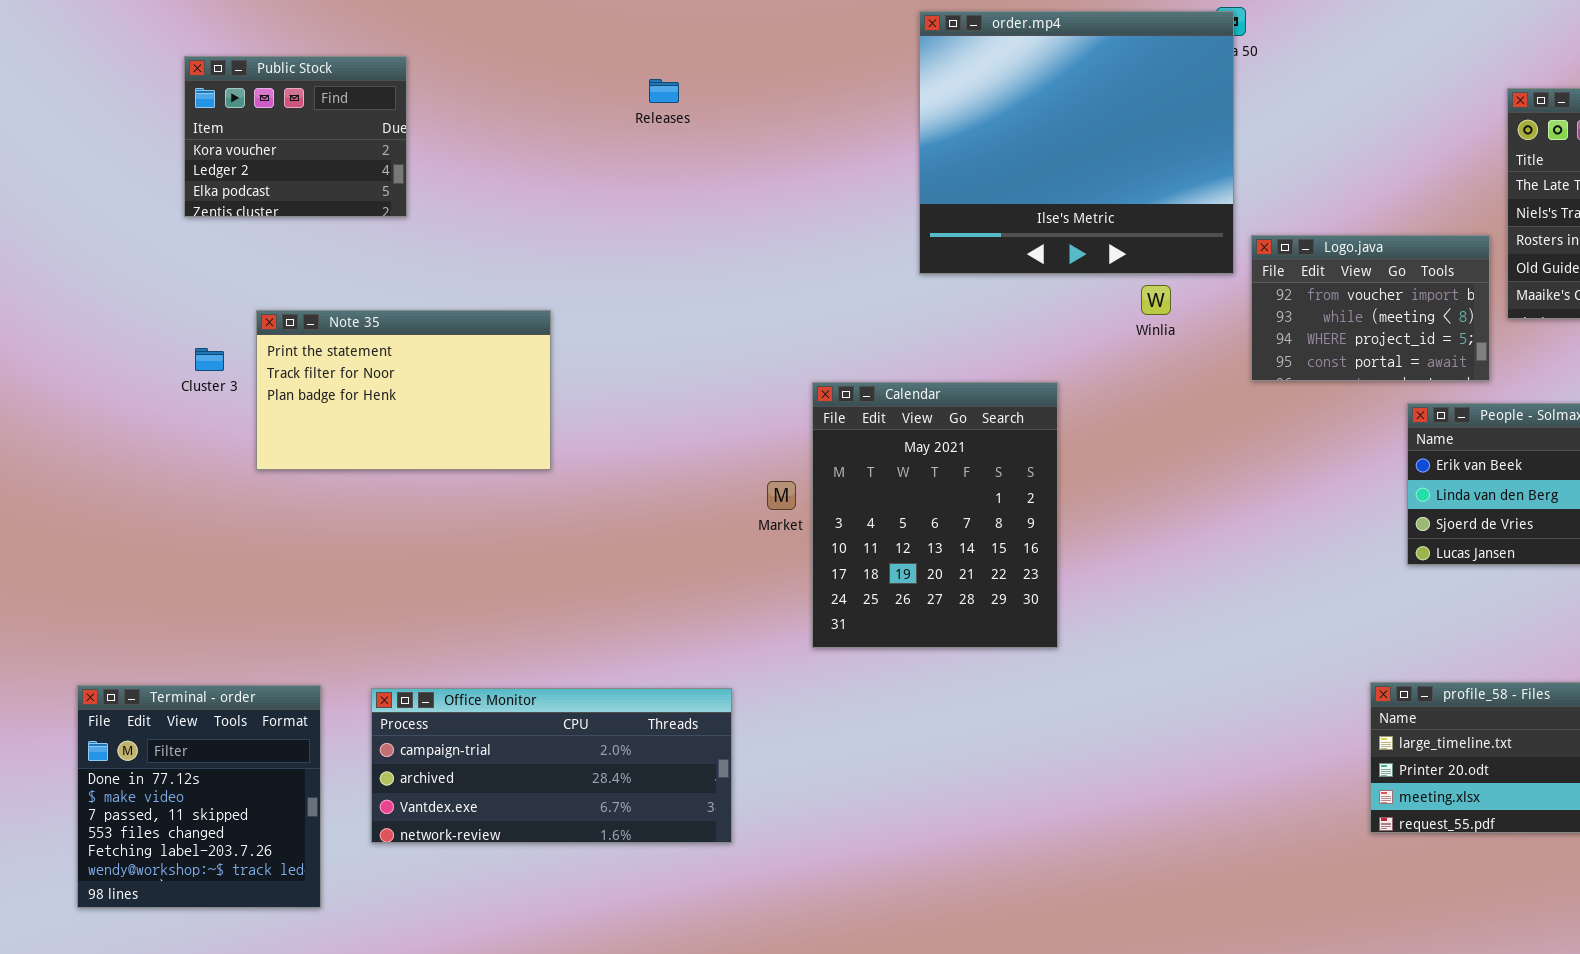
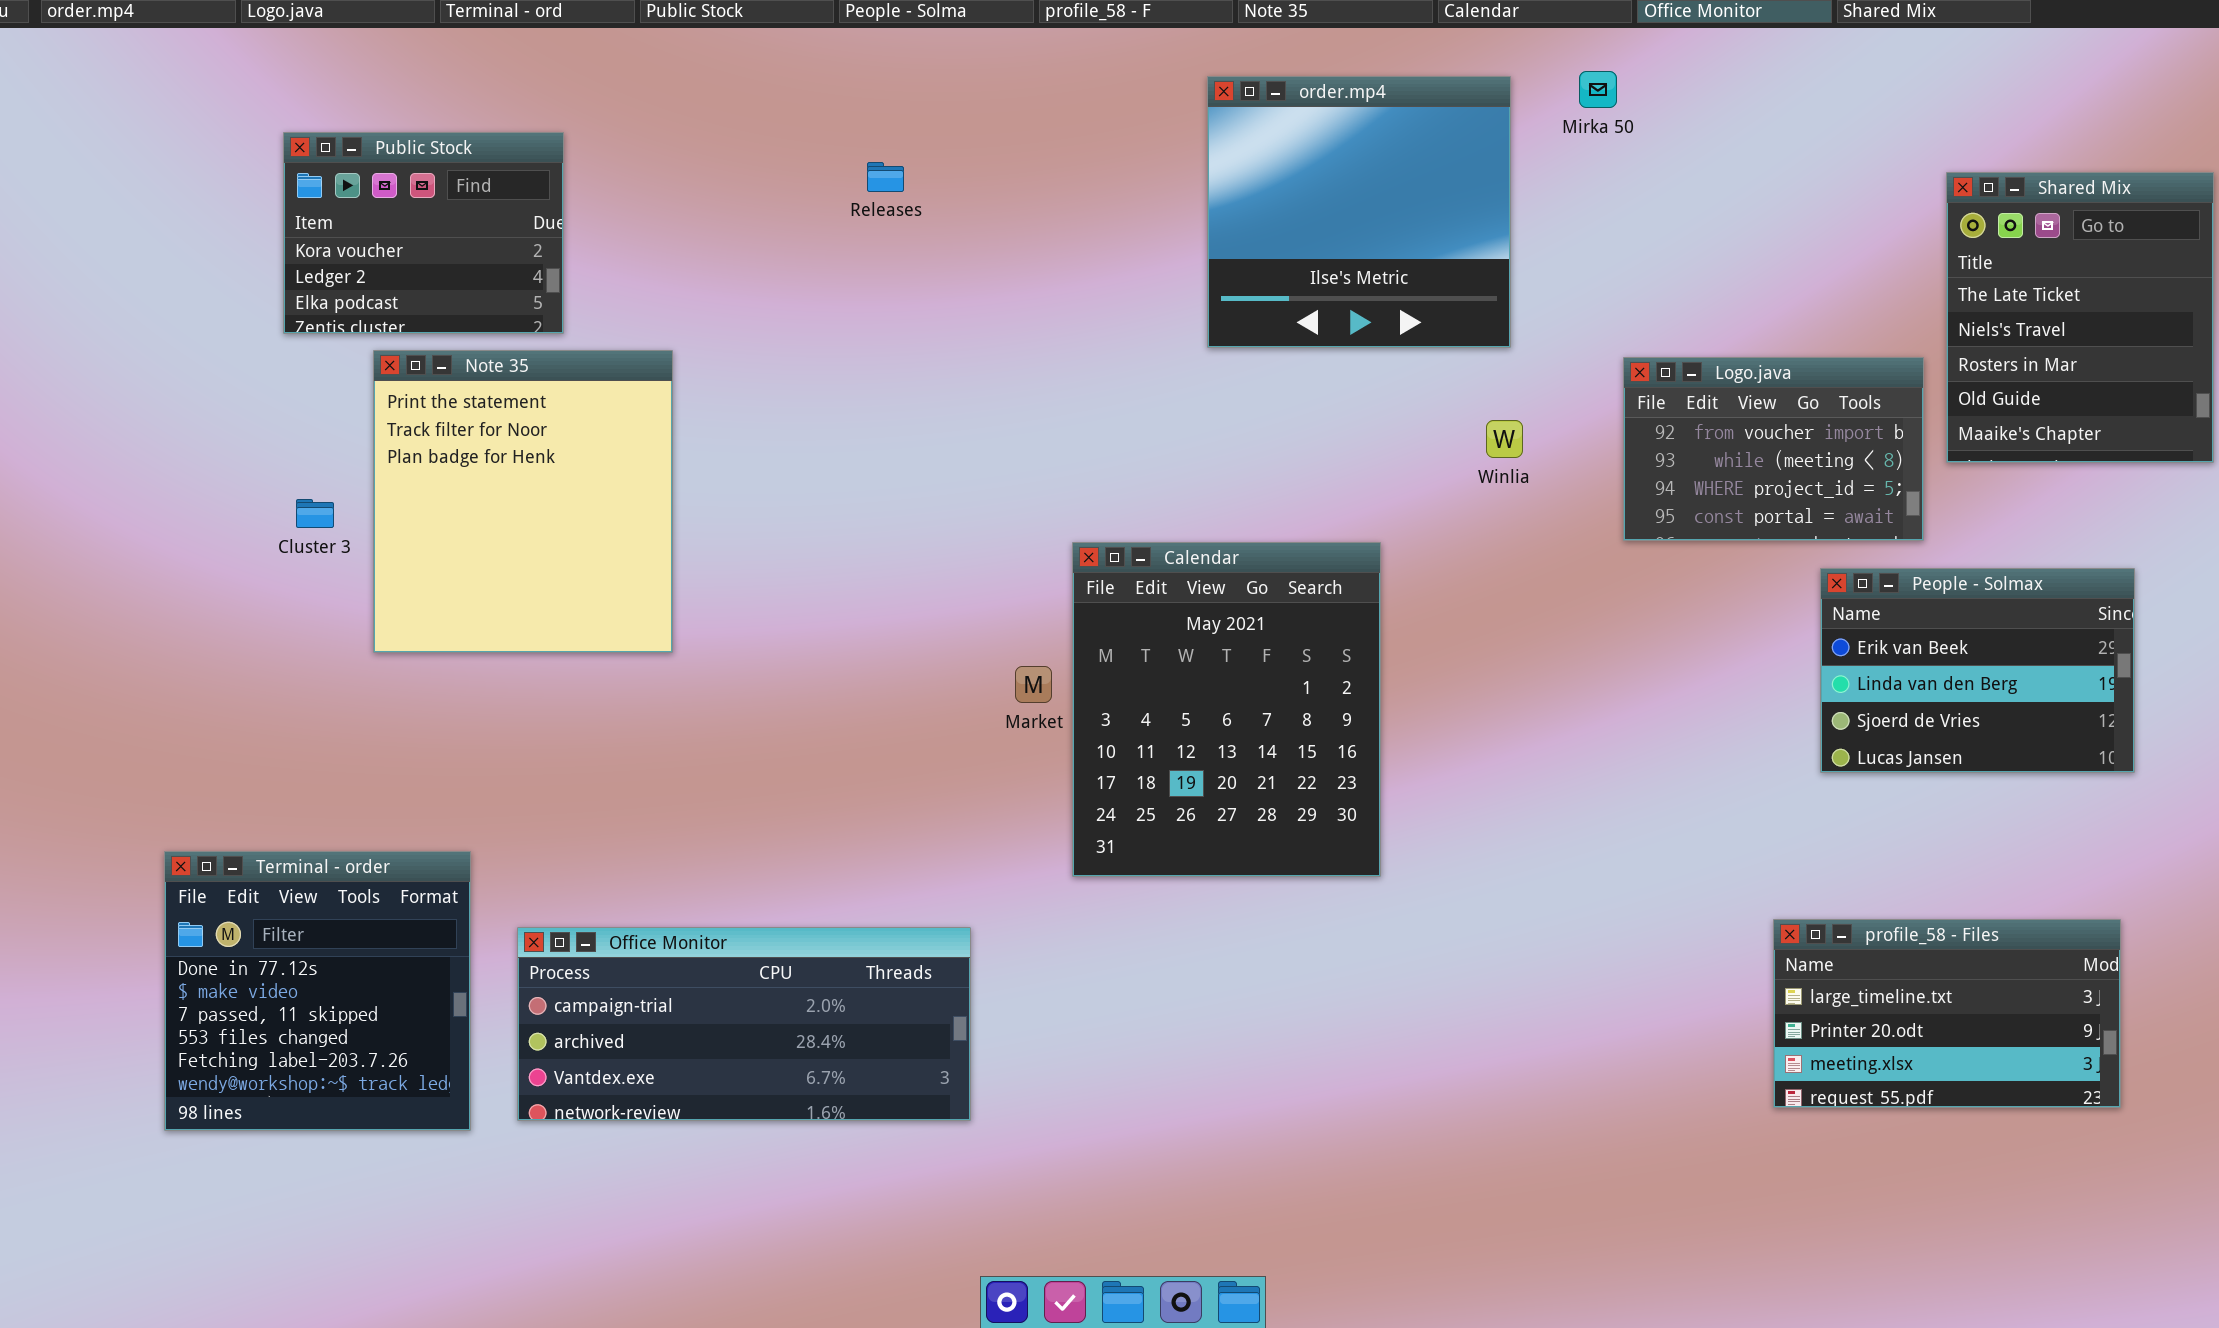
order.mp4: [919,11,1234,274] -> [1207,76,1511,348], resized
Note 35: [256,310,551,470] -> [373,350,673,653], resized
Terminal - order: [77,685,321,908] -> [164,851,471,1131], moved

